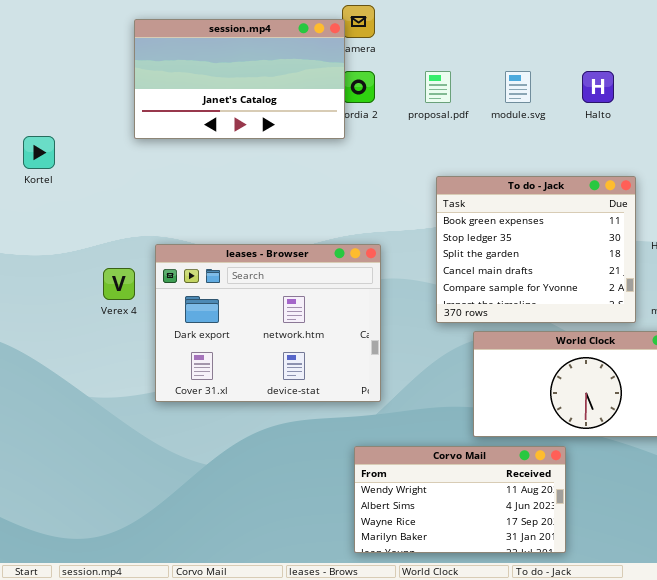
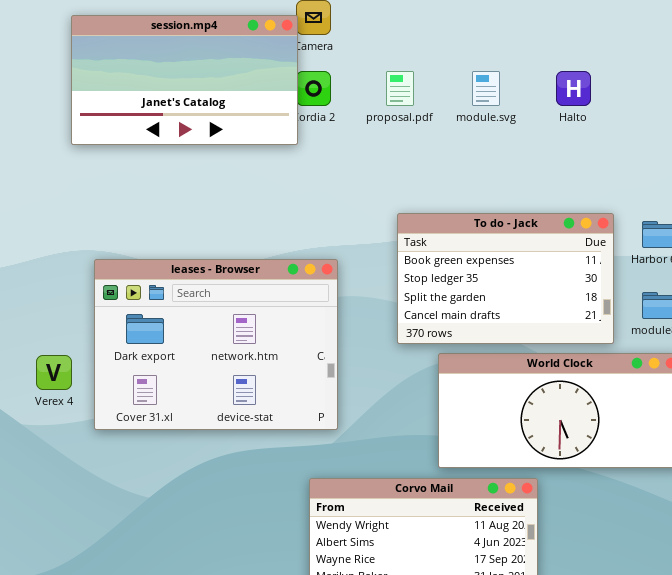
To do - Jack: [436,176,636,323] -> [397,213,614,344], resized
Verex 4: [103,268,135,300] -> [36,355,72,390], moved

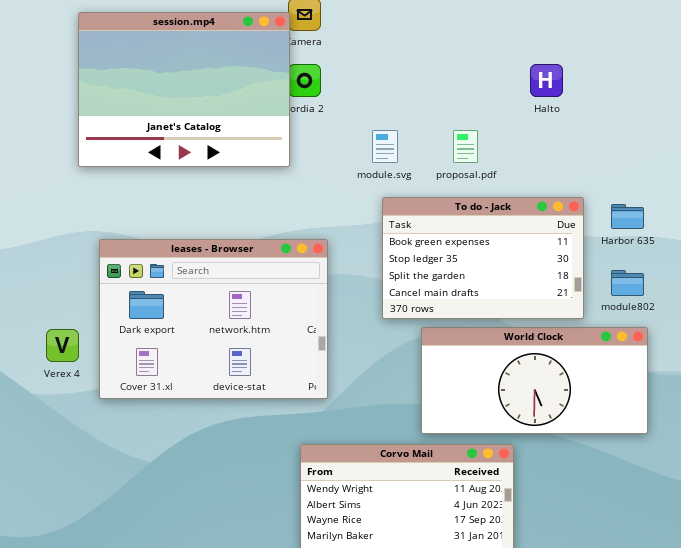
session.mp4: [71,15,298,145] -> [78,12,290,167], resized
proposal.pdf: [386,71,414,106] -> [453,130,478,163], moved
module.svg: [472,71,500,106] -> [372,130,398,163], moved

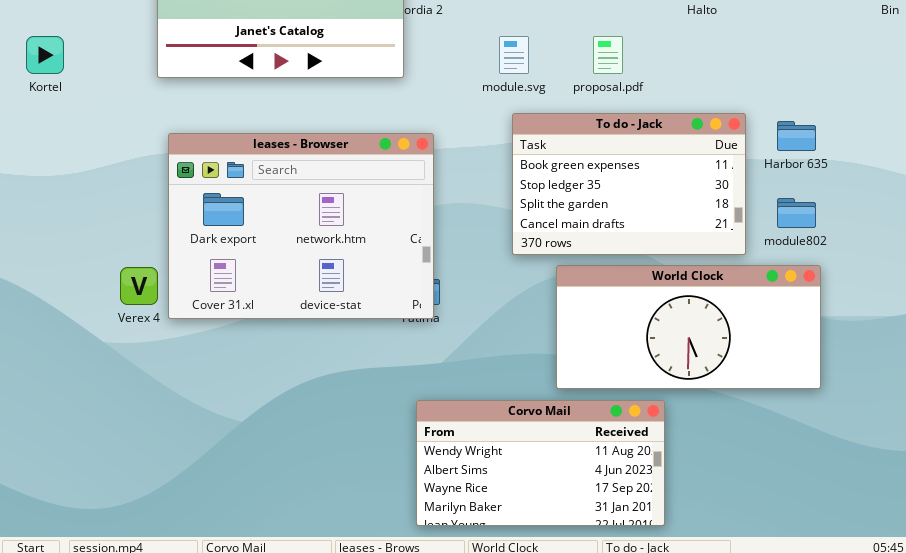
leases - Browser: [99,239,328,399] -> [168,133,434,319], moved

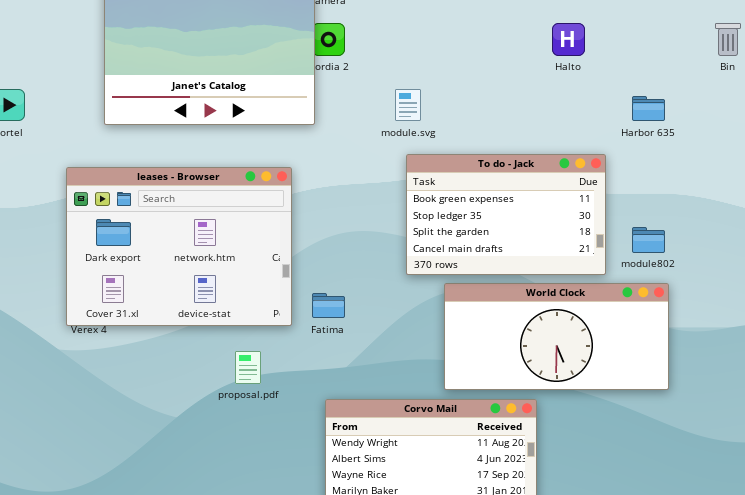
proposal.pdf: [593,36,623,74] -> [235,351,261,384], moved
Harbor 635: [777,121,816,151] -> [632,96,665,121], moved
leases - Browser: [168,133,434,319] -> [66,167,292,326], moved

